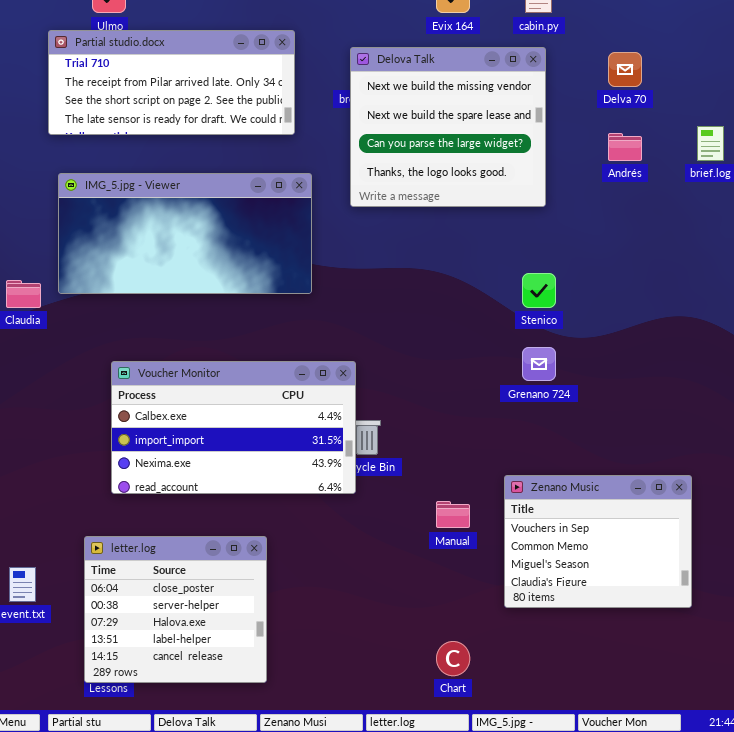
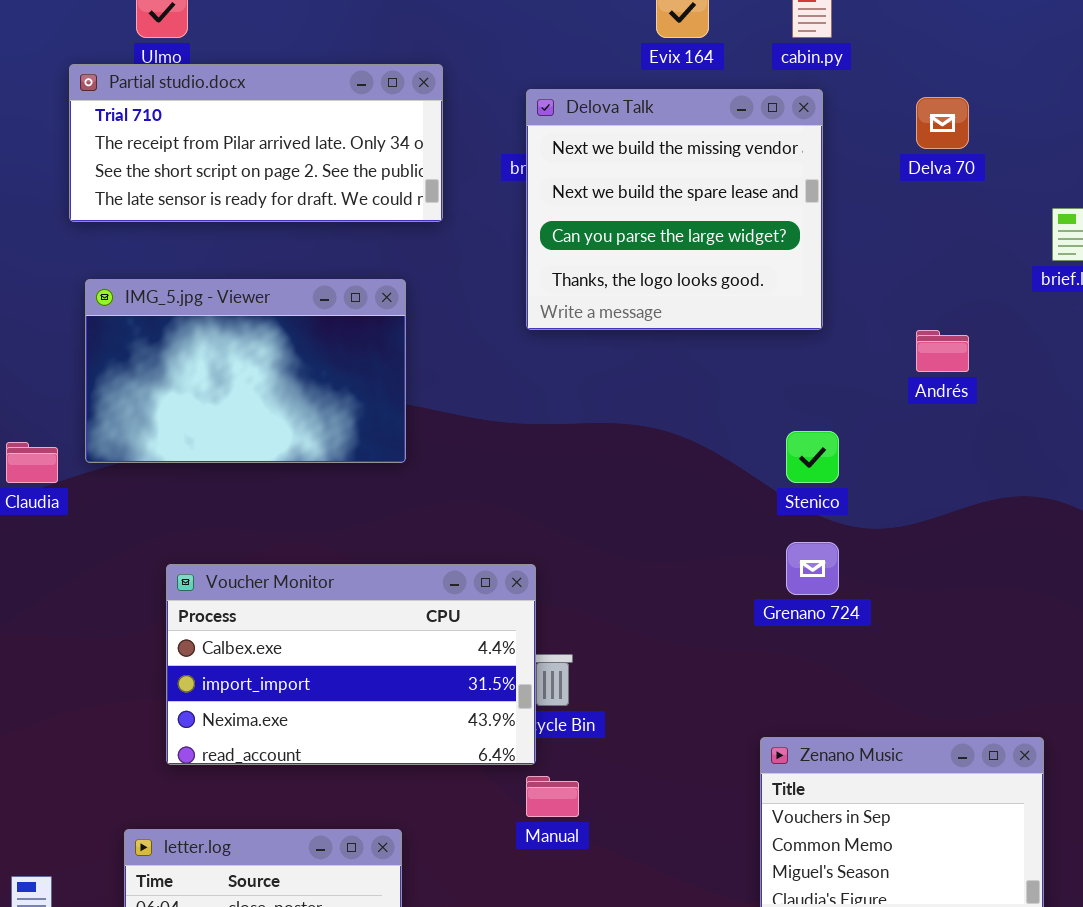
Andrés: [608,133,642,161] -> [916,330,969,372], moved
IMG_5.jpg - Viewer: [58,173,312,294] -> [85,279,406,463], resized
Manual: [436,501,470,528] -> [526,776,579,817], moved

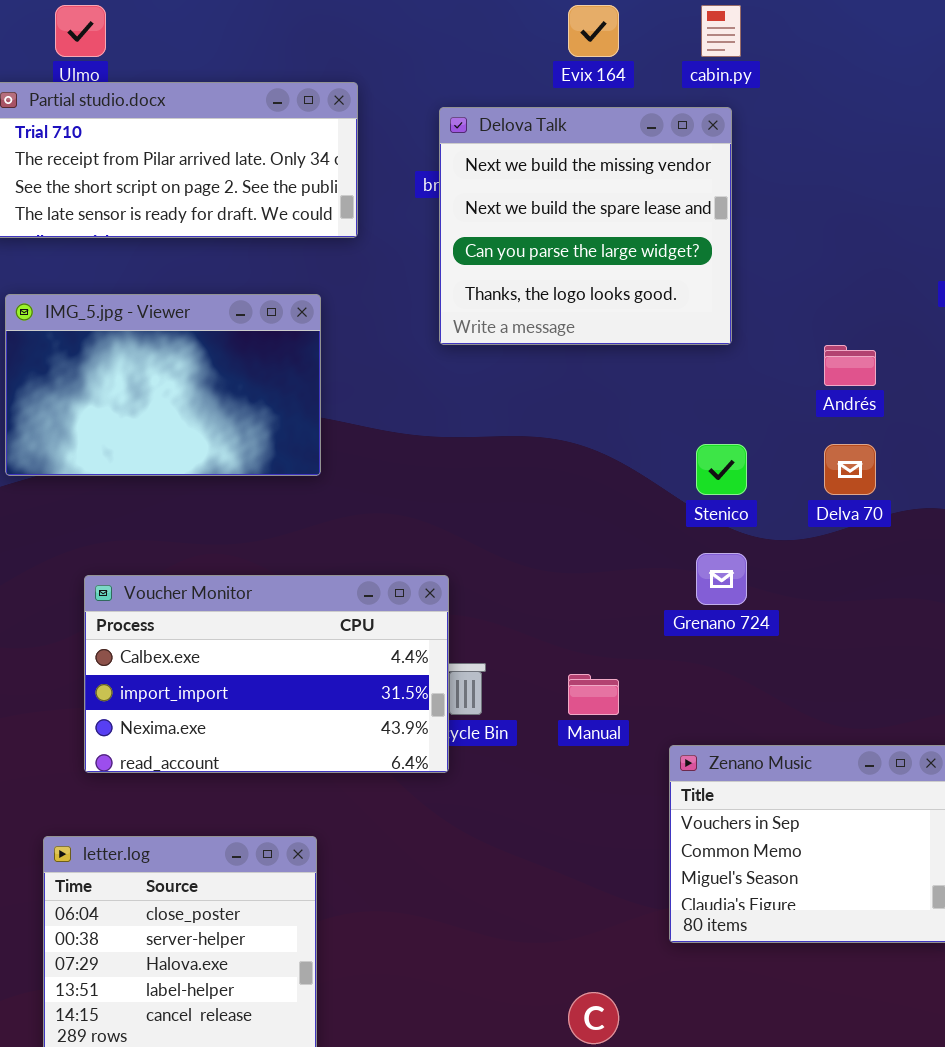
Delva 70: [916,97,969,149] -> [824,444,876,495], moved
Manual: [526,776,579,817] -> [568,674,619,715], moved

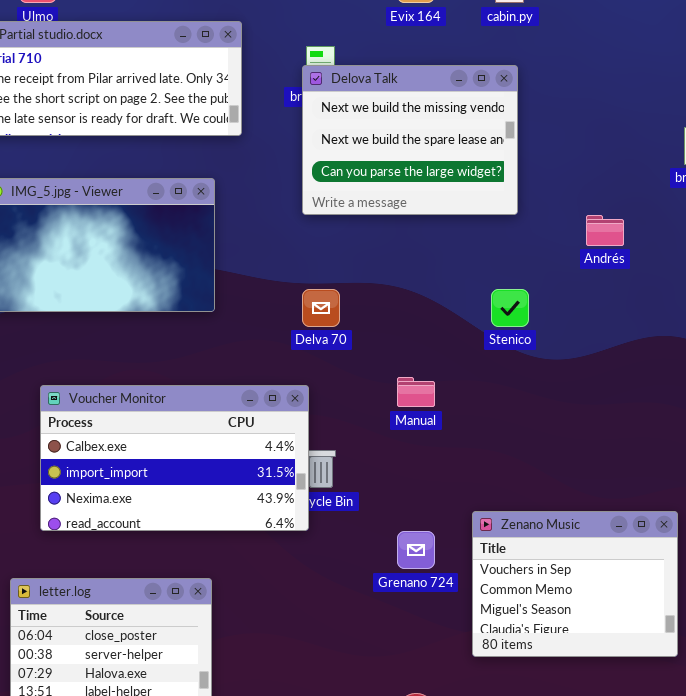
Delova Talk: [439,107,732,345] -> [302,65,518,215], resized
Delva 70: [824,444,876,495] -> [302,289,340,327], moved
Grenano 724: [696,553,747,605] -> [397,531,435,569], moved
Manual: [568,674,619,715] -> [397,377,435,407], moved

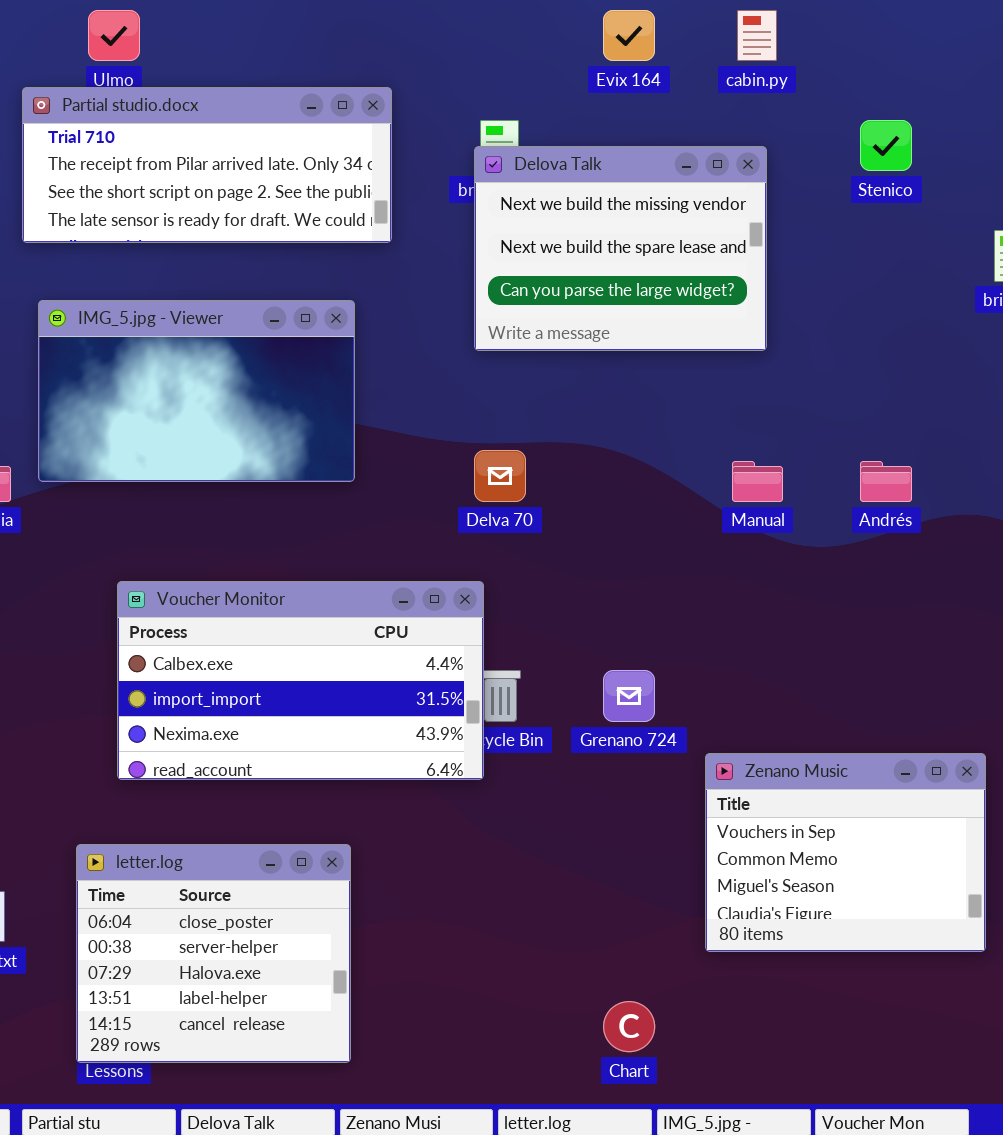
Andrés: [586,215,624,246] -> [860,461,912,502], moved
Stenico: [491,289,529,327] -> [860,120,912,171], moved
Manual: [397,377,435,407] -> [732,461,783,502], moved
Grenano 724: [397,531,435,569] -> [603,670,655,722], moved

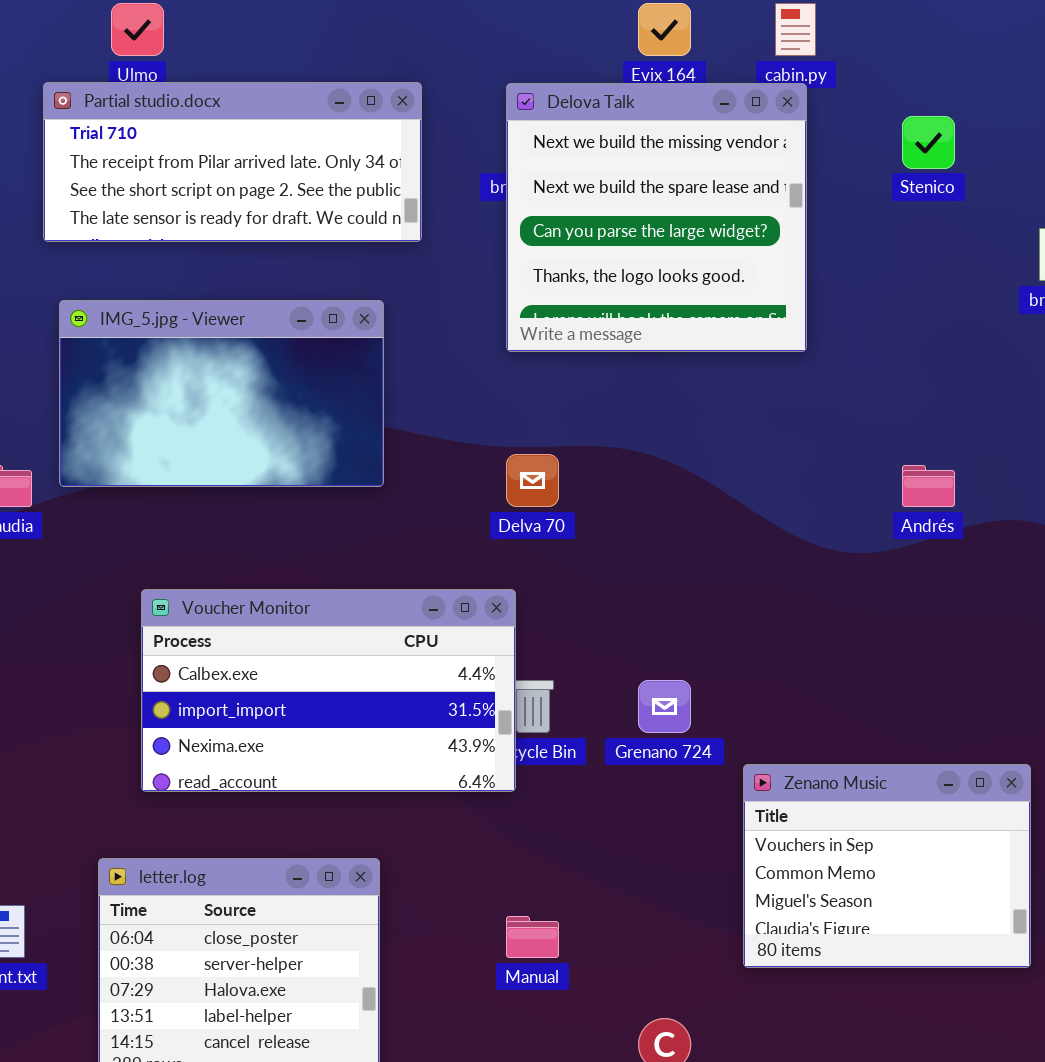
Delova Talk: [474,146,767,351] -> [506,83,807,352], resized
Manual: [732,461,783,502] -> [506,916,559,958], moved

